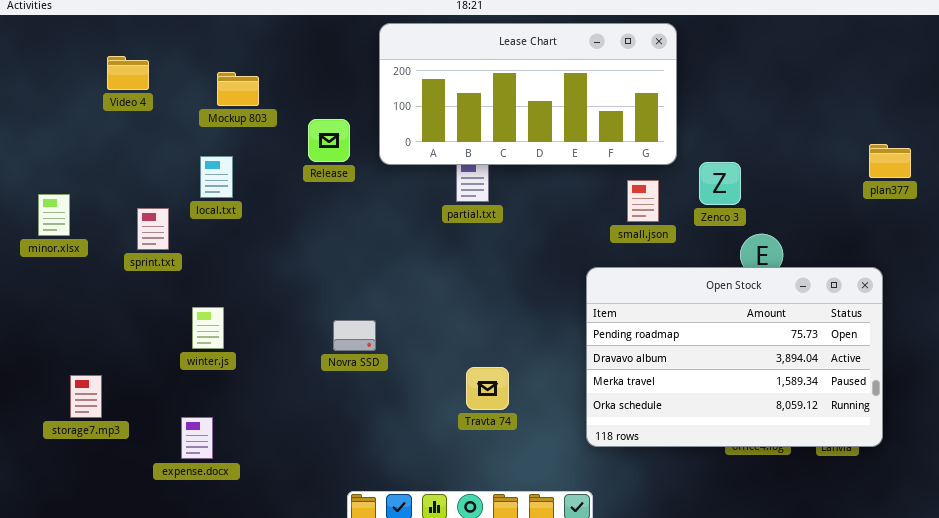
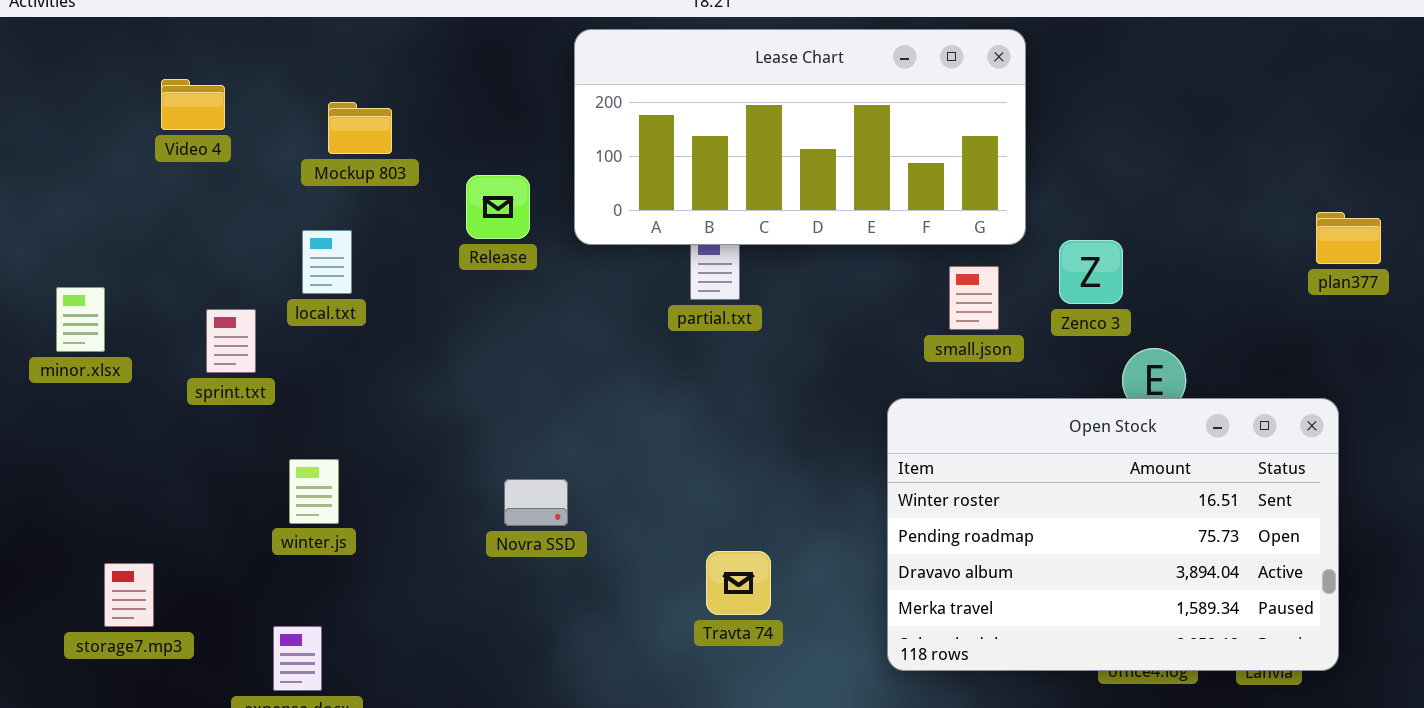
Open Stock: [586,267,883,447] -> [887,398,1339,671], scrolled up 1 row

